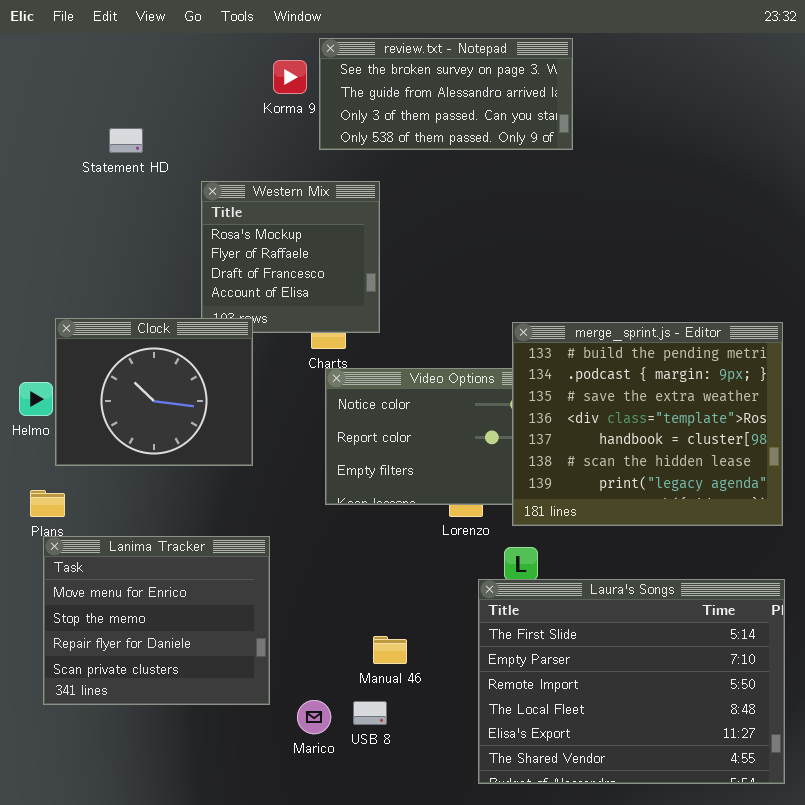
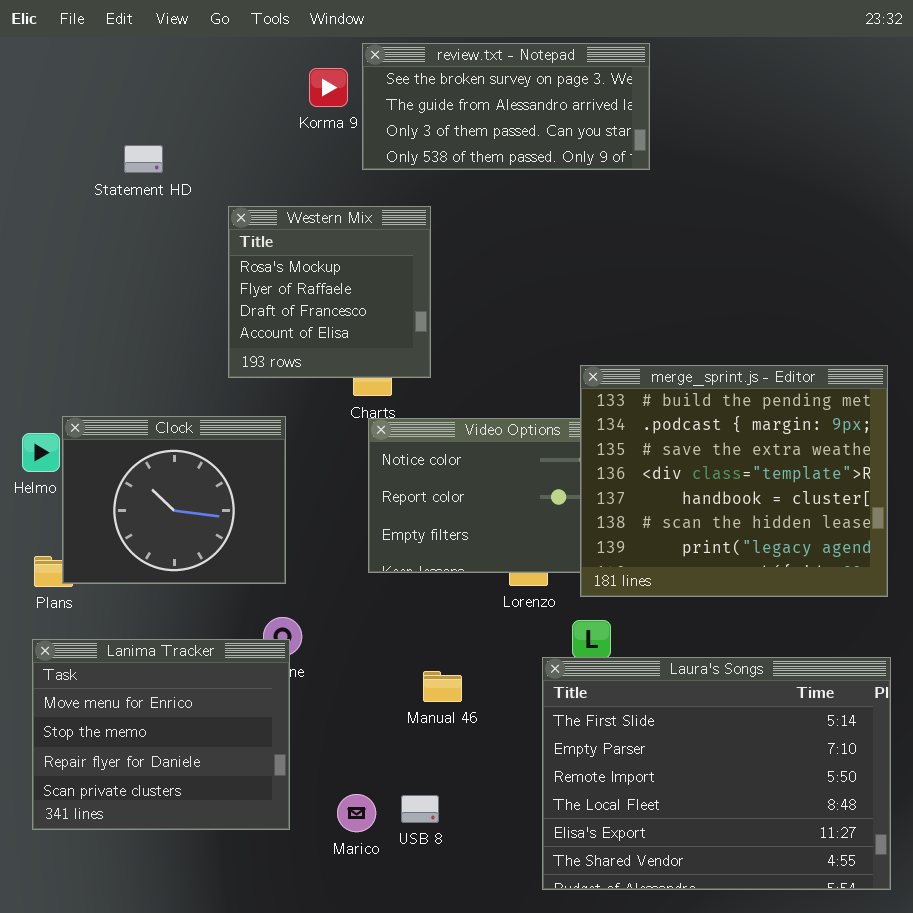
Clock: [55,318,253,466] -> [62,416,286,584], moved
Lanima Tracker: [43,536,270,705] -> [32,639,290,830], moved
Manual 46: [373,636,407,664] -> [423,671,462,702], moved

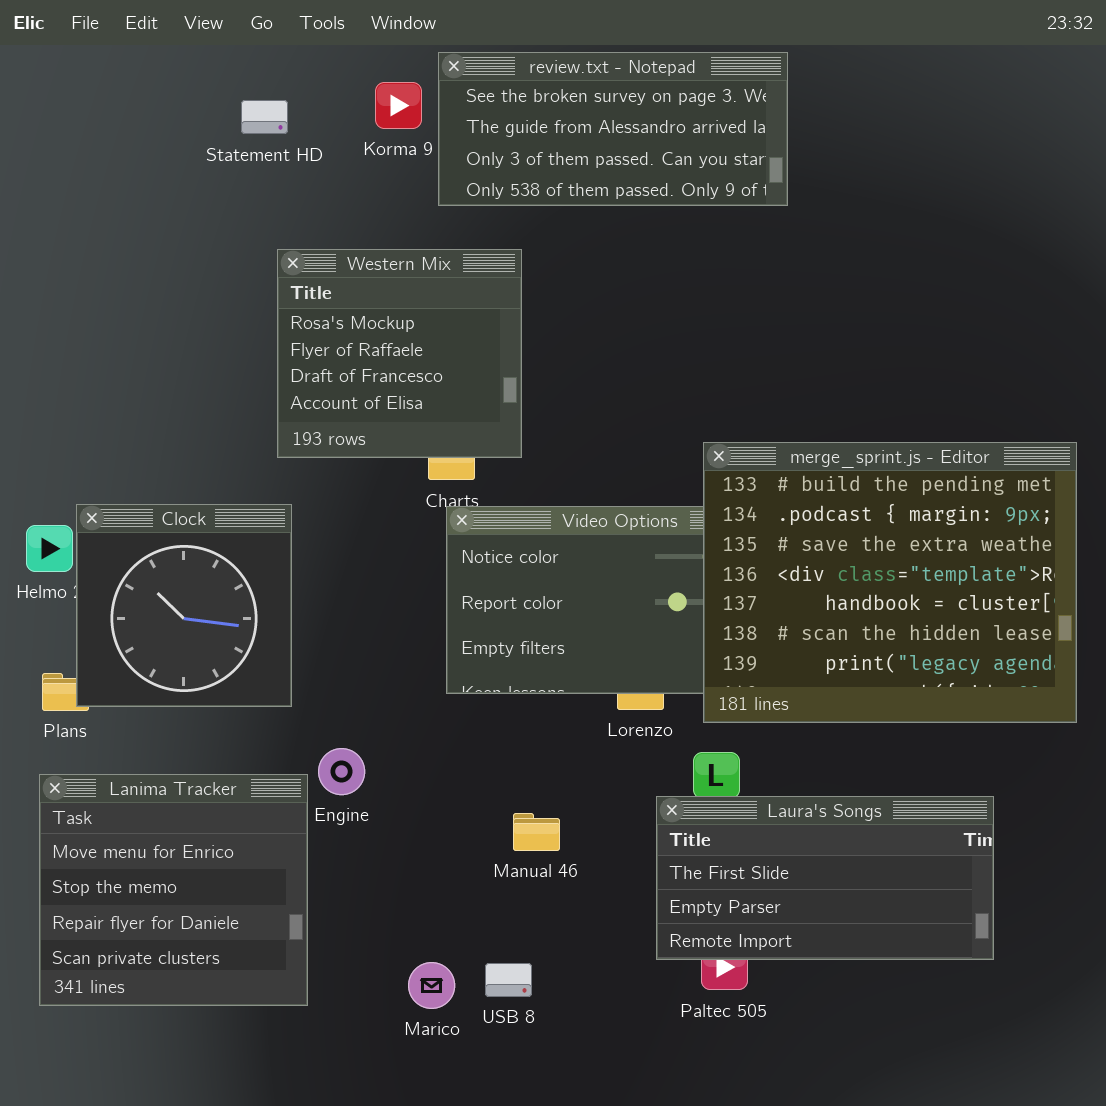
Statement HD: [124,145,163,173] -> [241,100,288,134], moved
Clock: [62,416,286,584] -> [76,504,292,707], resized
Lanima Tracker: [32,639,290,830] -> [39,774,308,1006], resized
Laura's Songs: [542,657,891,890] -> [656,796,994,960], resized

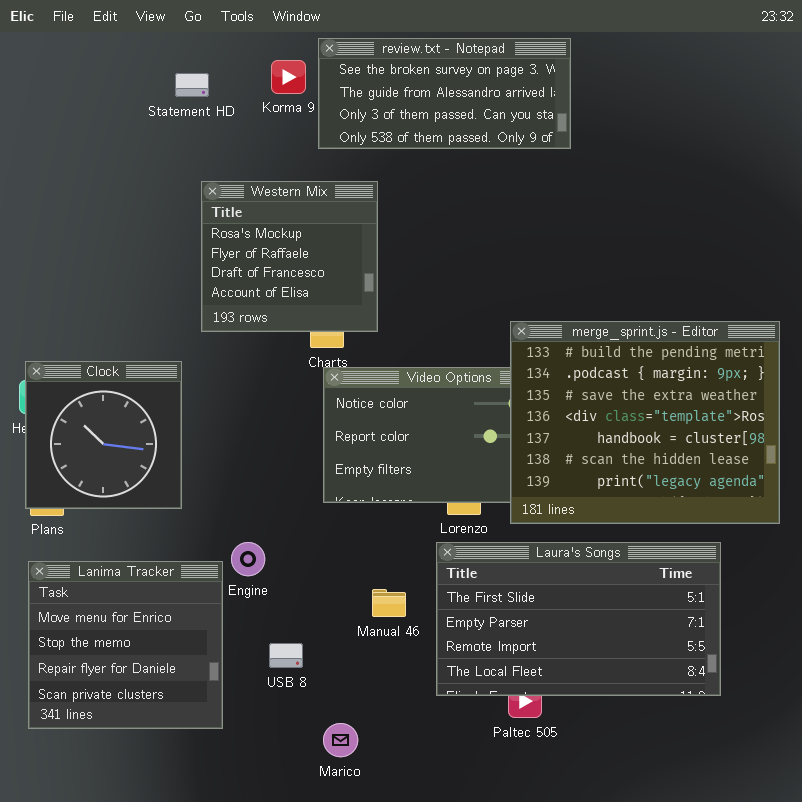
Clock: [76,504,292,707] -> [25,361,182,509], moved
Laura's Songs: [656,796,994,960] -> [436,542,721,696], resized
Marico: [408,962,455,1009] -> [323,723,358,757], moved
USB 8: [485,963,532,997] -> [269,643,303,668], moved

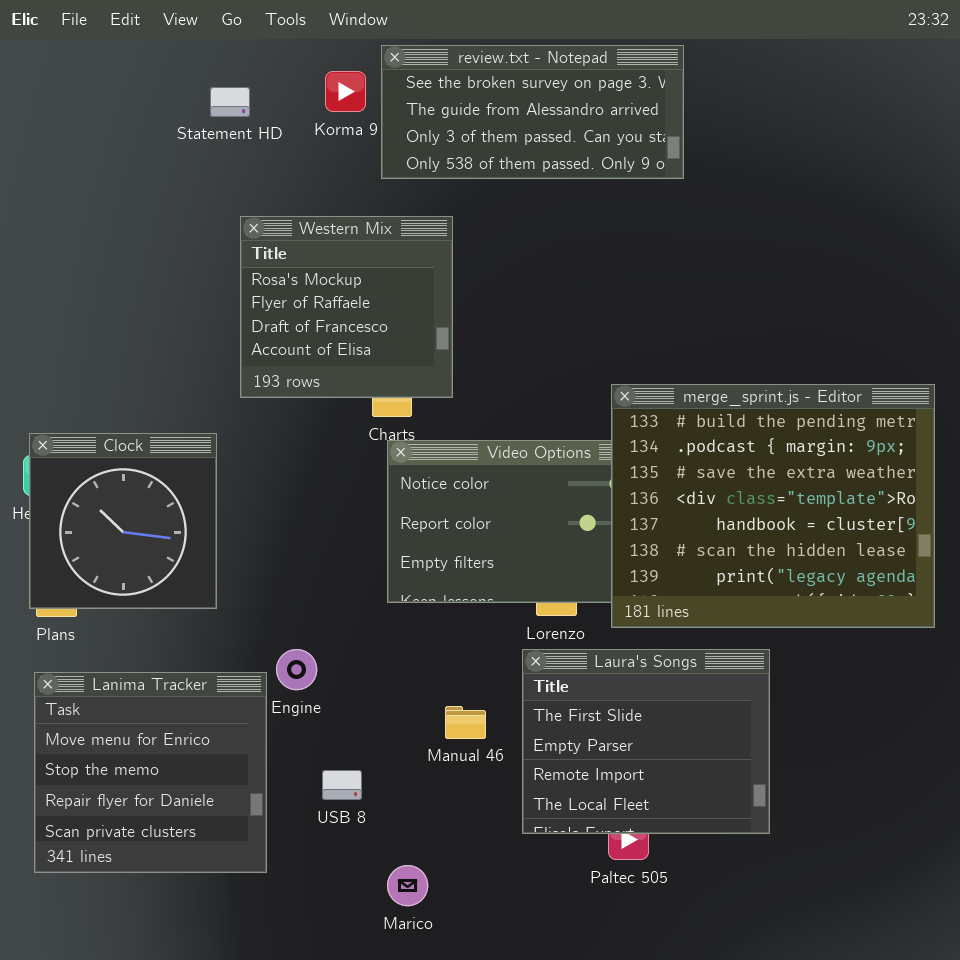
Laura's Songs: [436,542,721,696] -> [522,649,770,834], resized

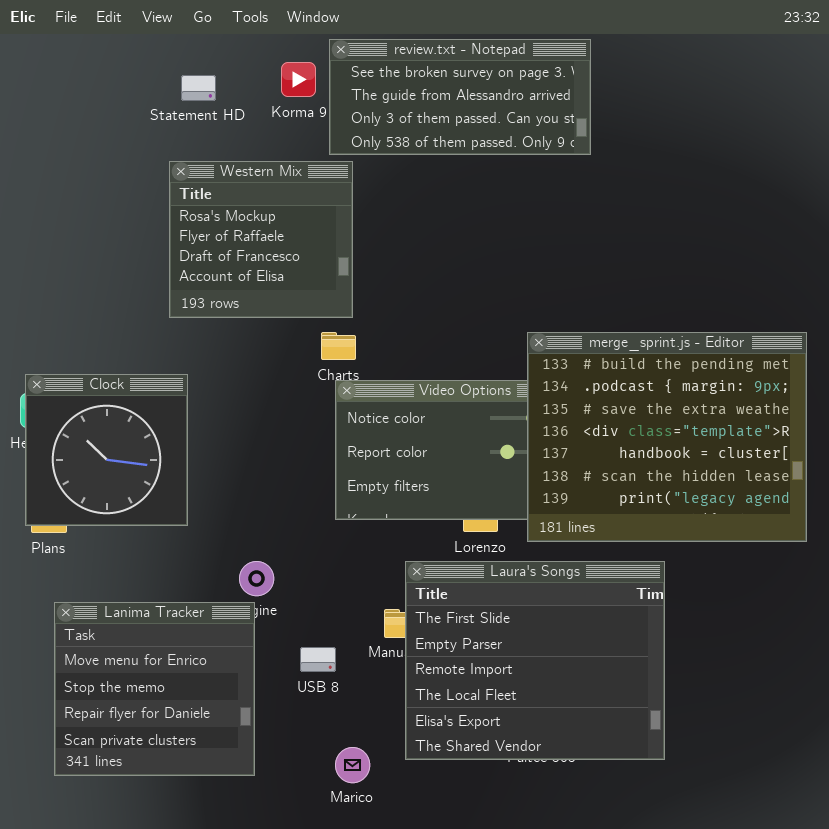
Western Mix: [240,216,453,398] -> [169,161,353,318], moved
Laura's Songs: [522,649,770,834] -> [405,561,665,760], resized
Lanima Tracker: [34,672,267,873] -> [54,602,255,776], moved
USB 8: [322,770,362,800] -> [300,647,336,672], moved

